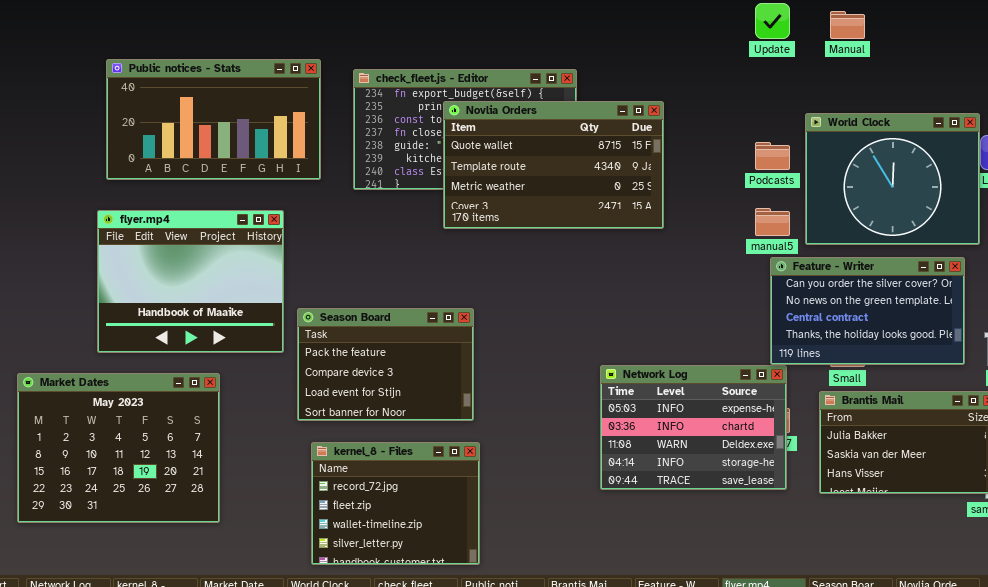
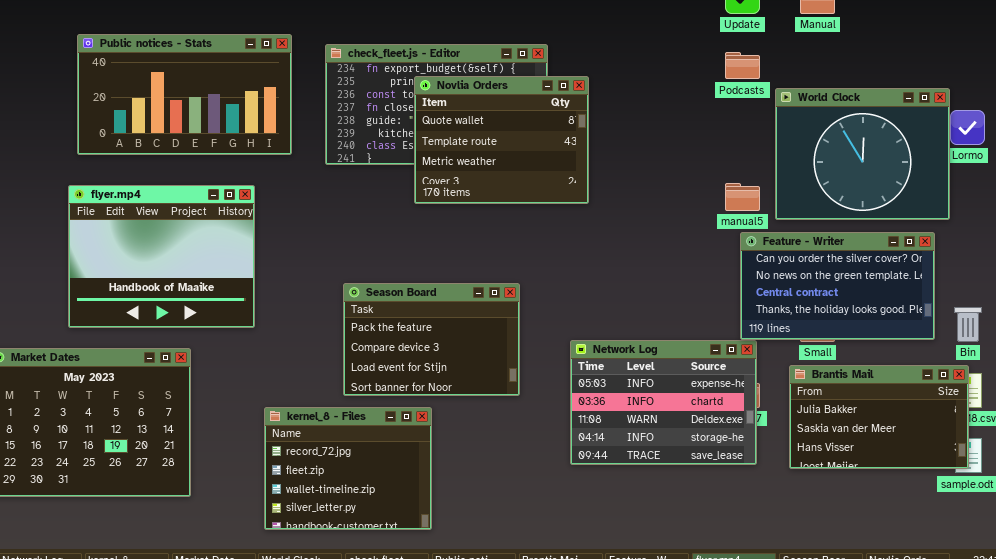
Novlia Orders: [443,101,664,229] -> [414,76,589,204], resized
Podcasts: [755,142,790,170] -> [725,52,760,79], moved
Season Board: [297,308,474,421] -> [343,283,520,396], moved
kernel_8 - Files: [311,442,480,565] -> [264,407,432,530], moved

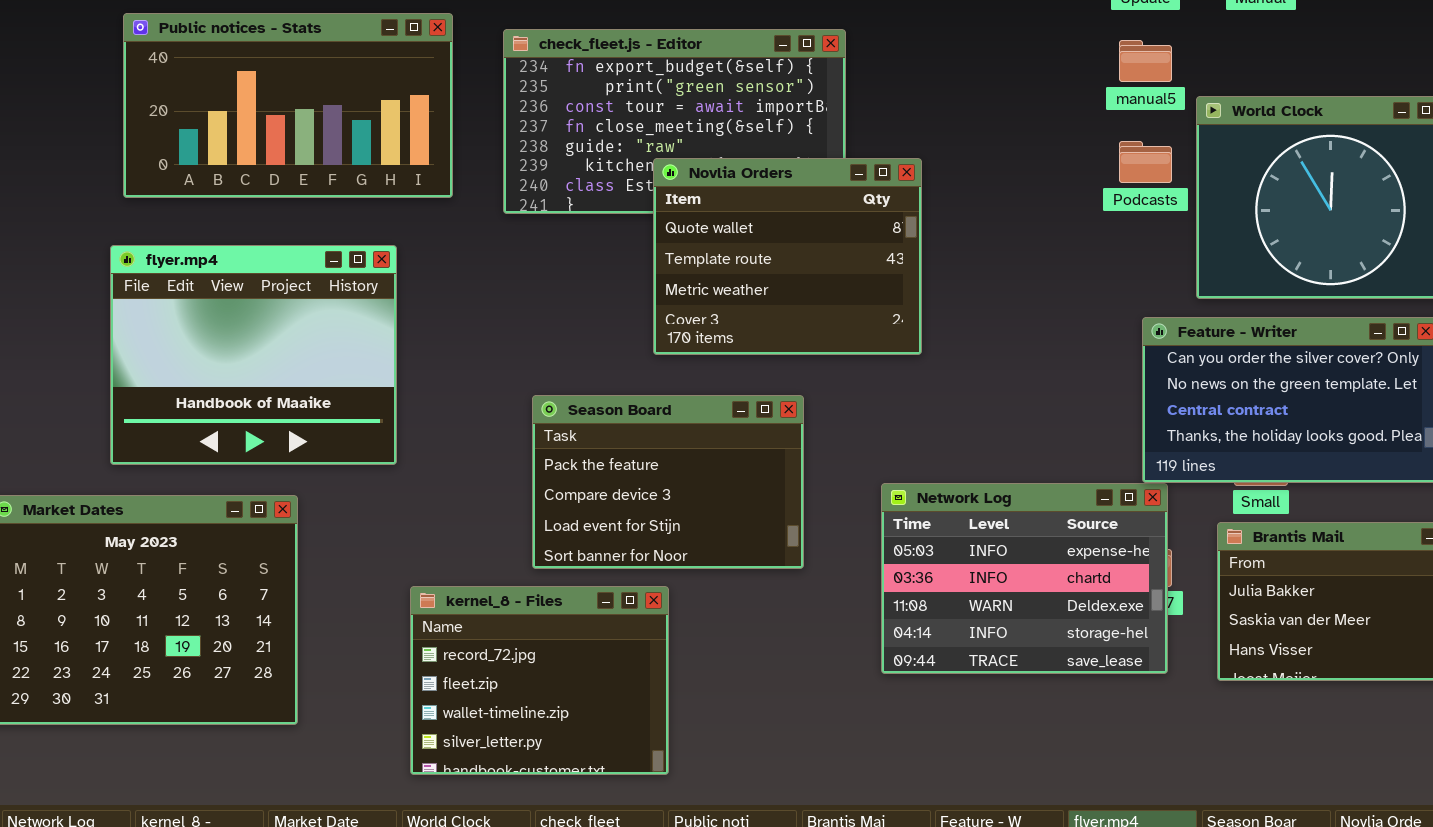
Podcasts: [725,52,760,79] -> [1119,141,1172,183], moved
Novlia Orders: [414,76,589,204] -> [653,158,922,355], moved
manual5: [725,183,760,211] -> [1119,40,1172,82], moved

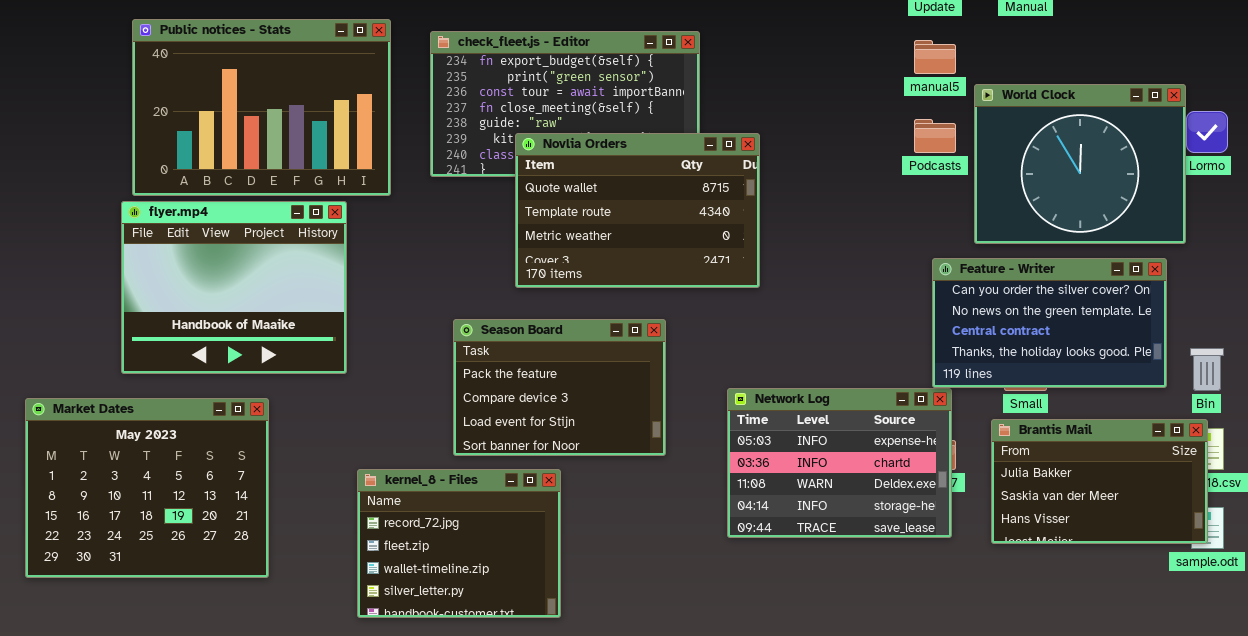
Public notices - Stats: [123,13,453,198] -> [132,19,391,196], resized
Novlia Orders: [653,158,922,355] -> [515,133,760,288], resized

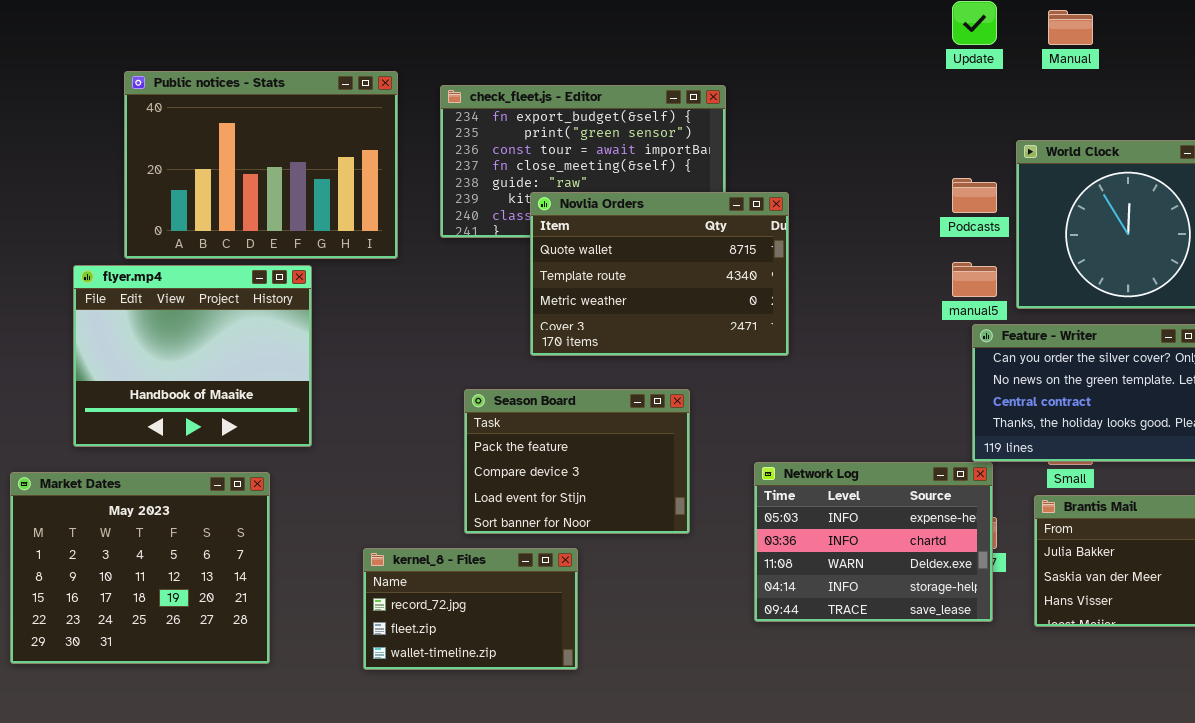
manual5: [914,40,956,74] -> [952,262,997,297], moved
flyer.mp4: [121,201,347,374] -> [73,265,312,447], moved
kernel_8 - Files: [357,469,561,618] -> [363,548,578,670], resized

